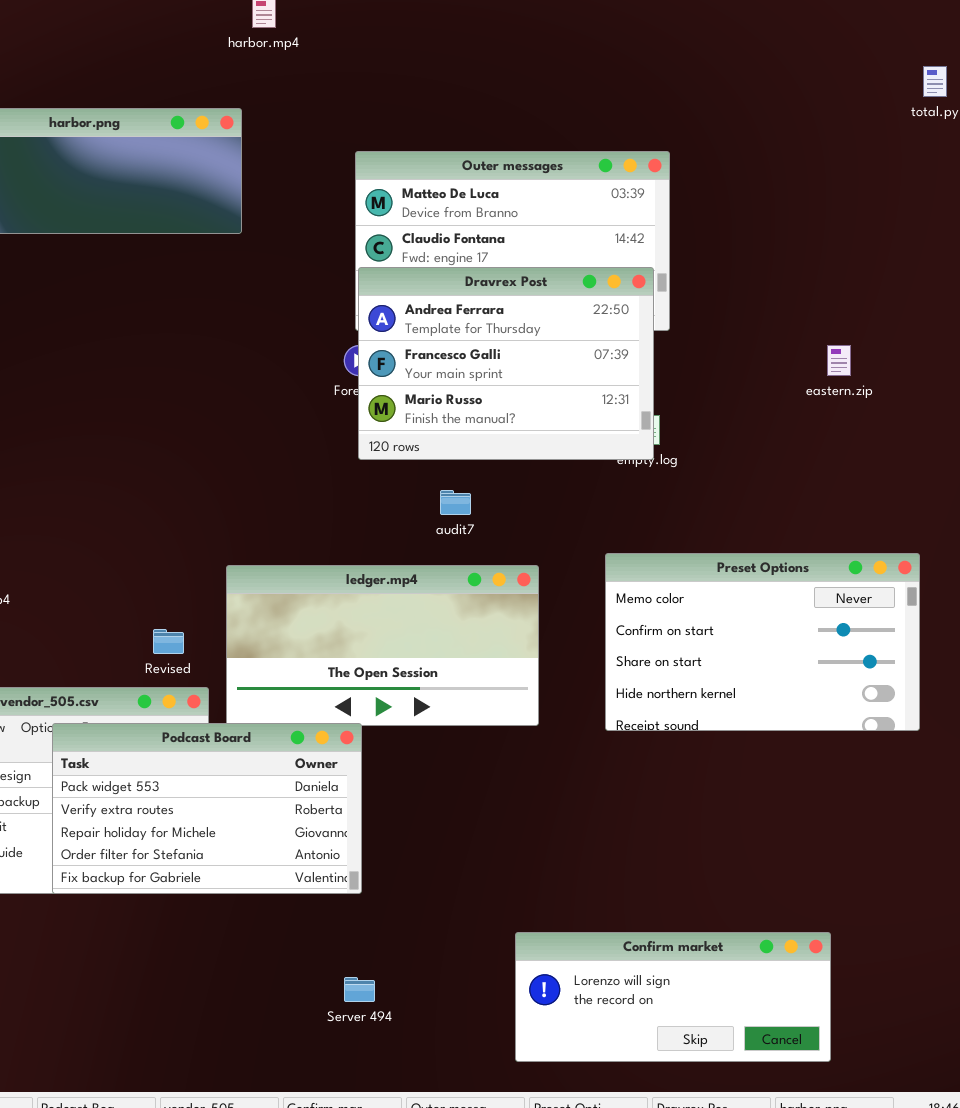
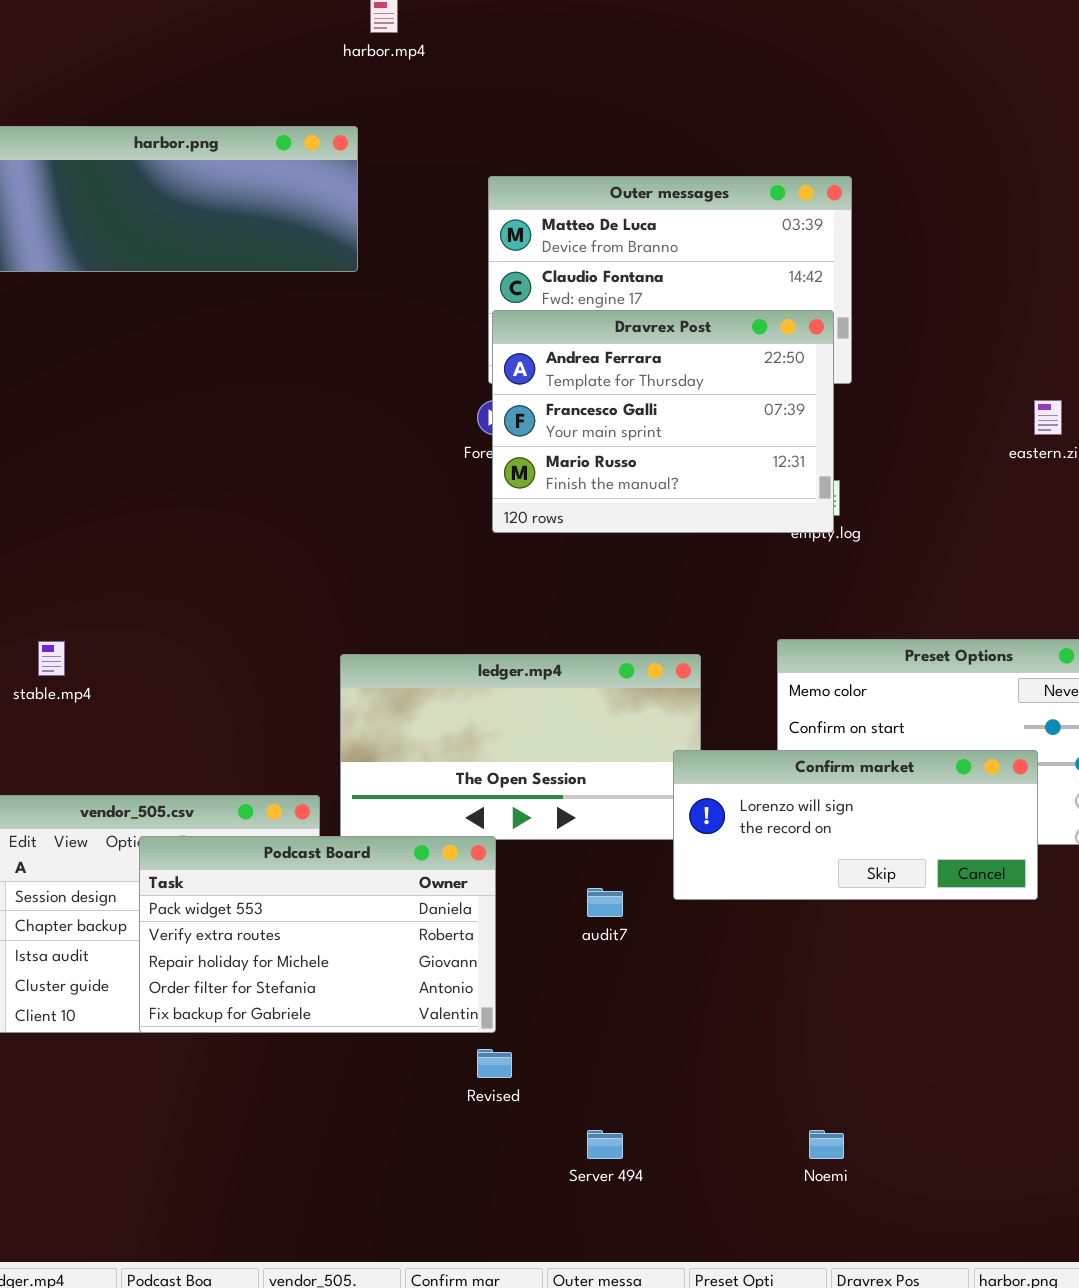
audit7: [440,490,471,515] -> [587,888,623,917], moved
Revised: [153,629,184,654] -> [477,1049,512,1078], moved
Confirm market: [515,932,831,1062] -> [673,750,1038,900], moved
Server 494: [344,977,375,1002] -> [587,1130,623,1159], moved

